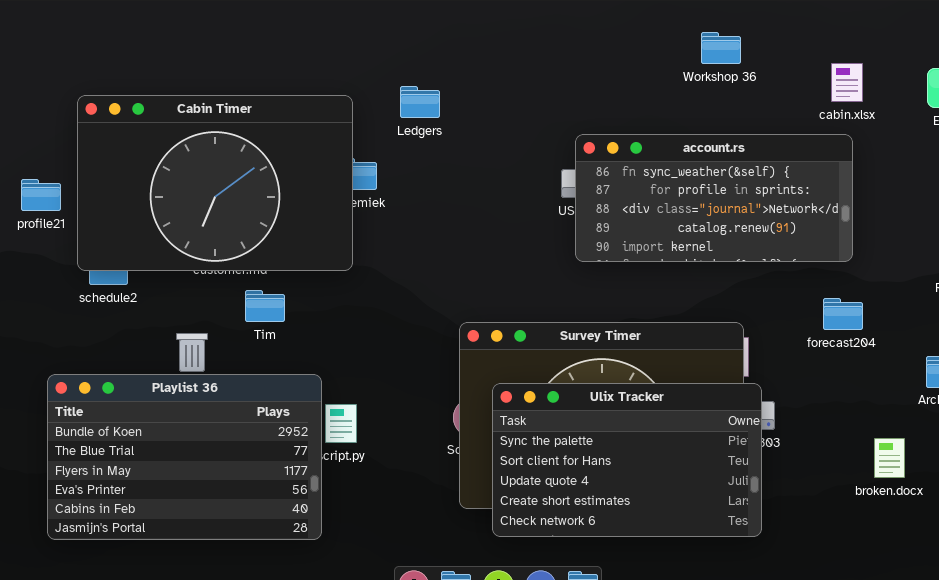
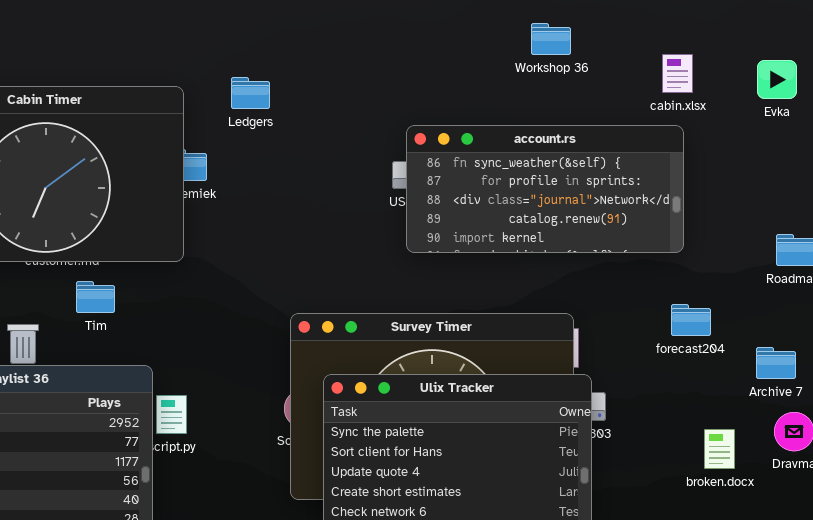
forecast204: [823,298,863,330] -> [671,304,711,336], moved

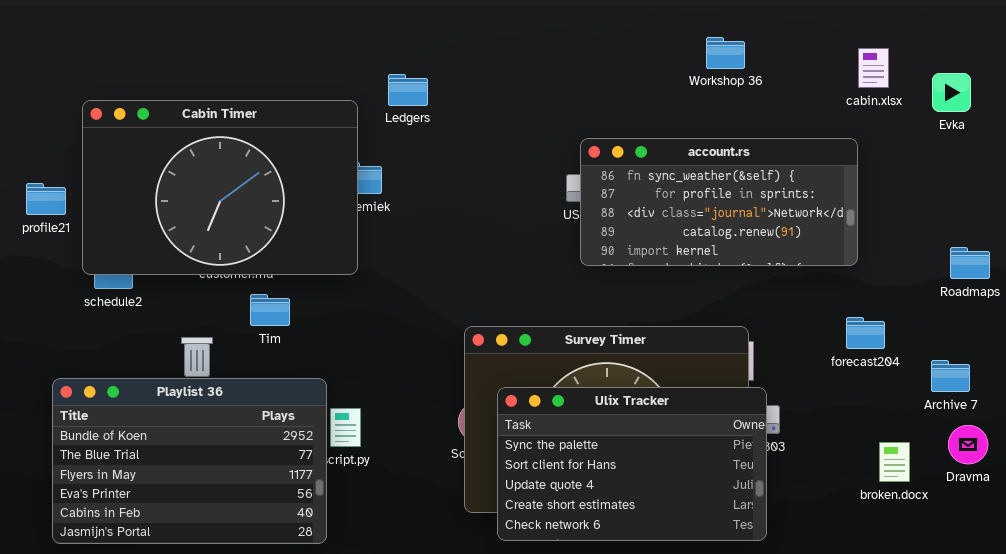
cabin.xlsx: [662,54,693,93] -> [858,48,889,88], moved
Ledgers: [231,77,270,109] -> [388,74,428,106], moved

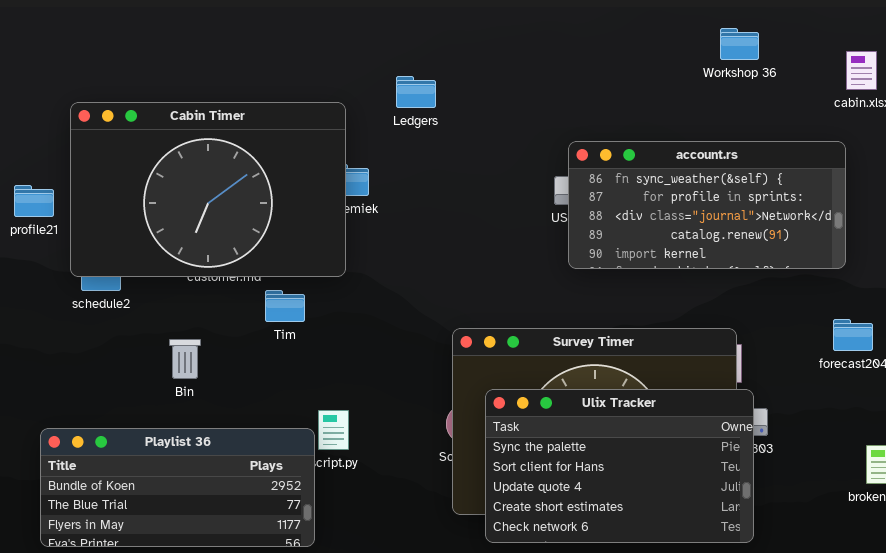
Workshop 36: [706,37,745,69] -> [720,28,759,60], moved
Ledgers: [388,74,428,106] -> [396,76,436,108], moved
Tim: [250,294,290,326] -> [265,290,305,322], moved
Playlist 36: [52,378,327,544] -> [40,428,315,547], resized

